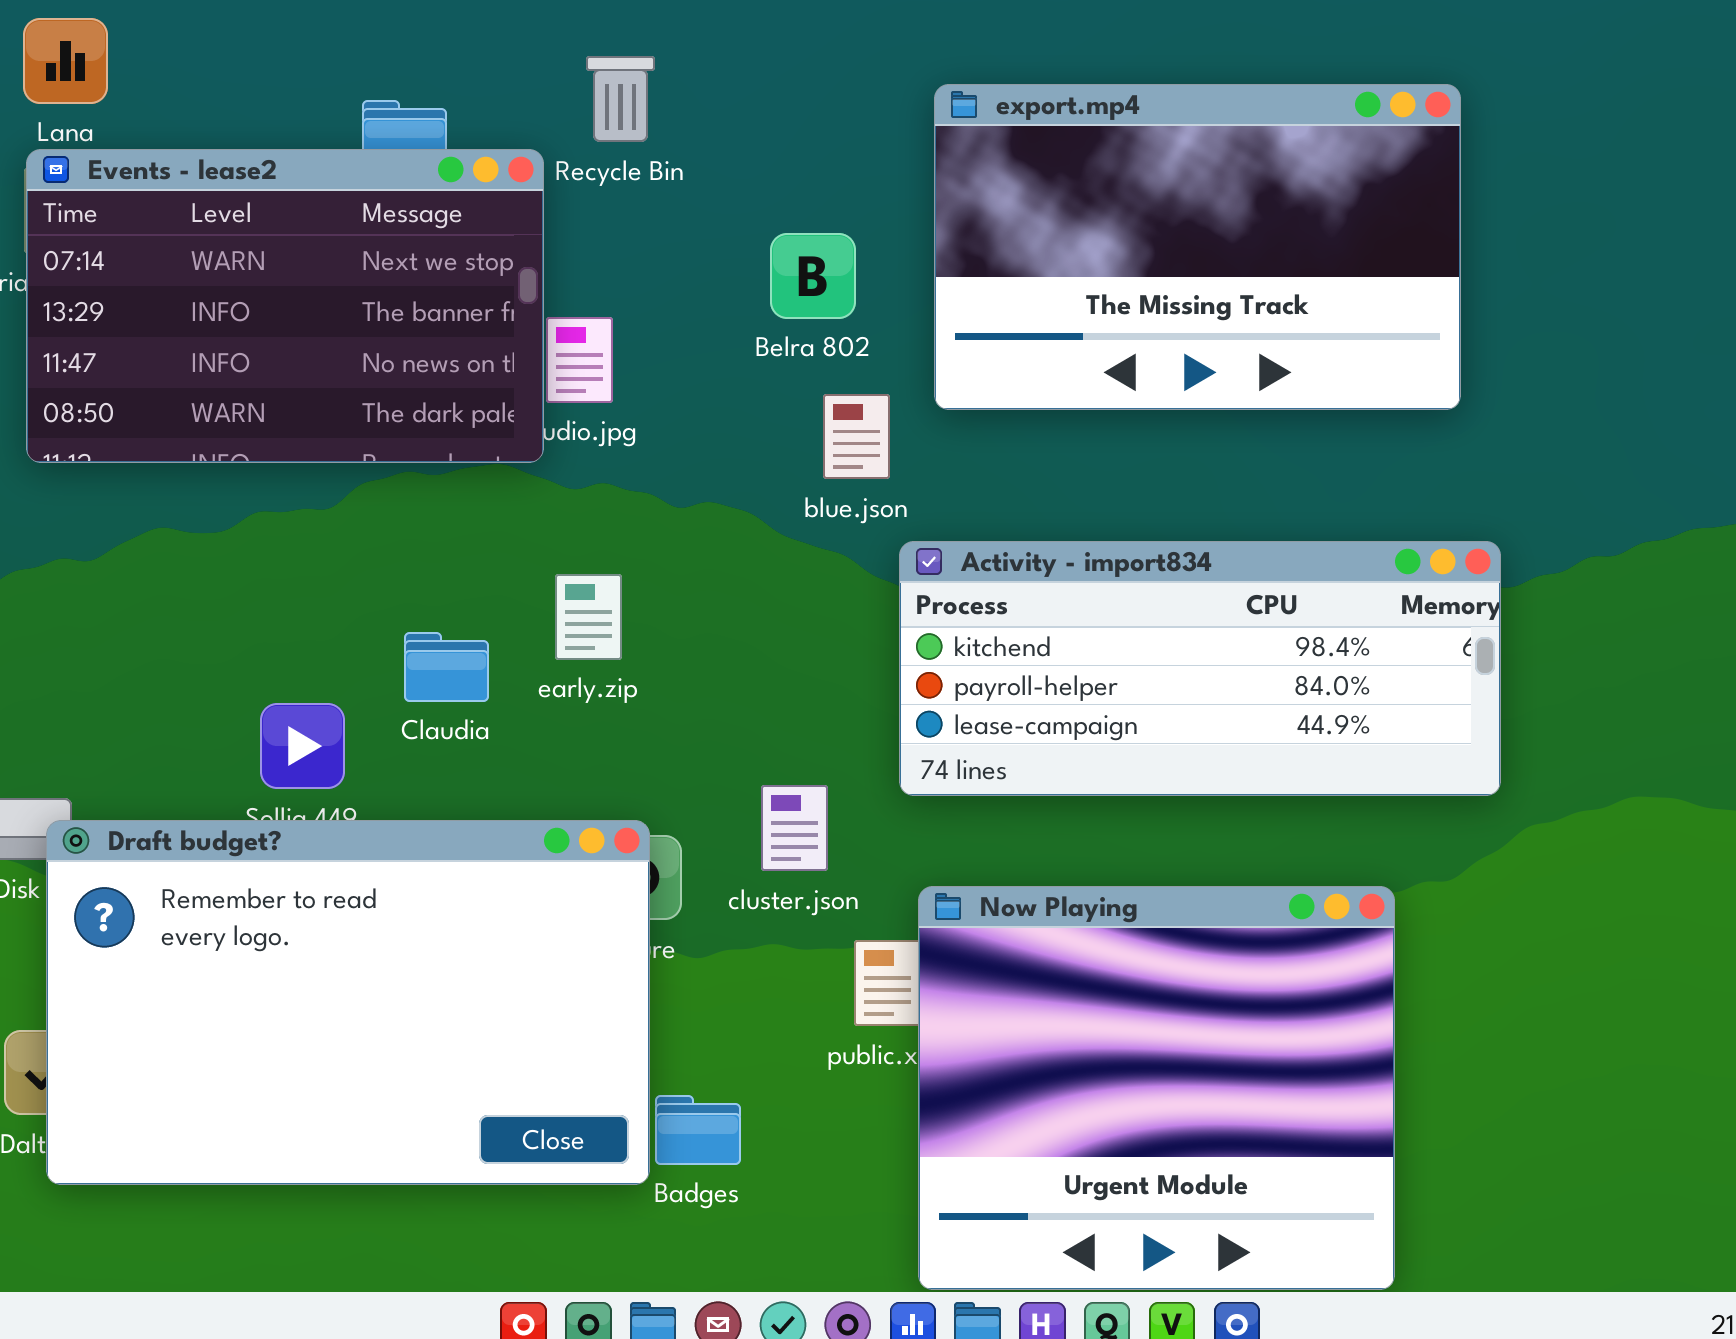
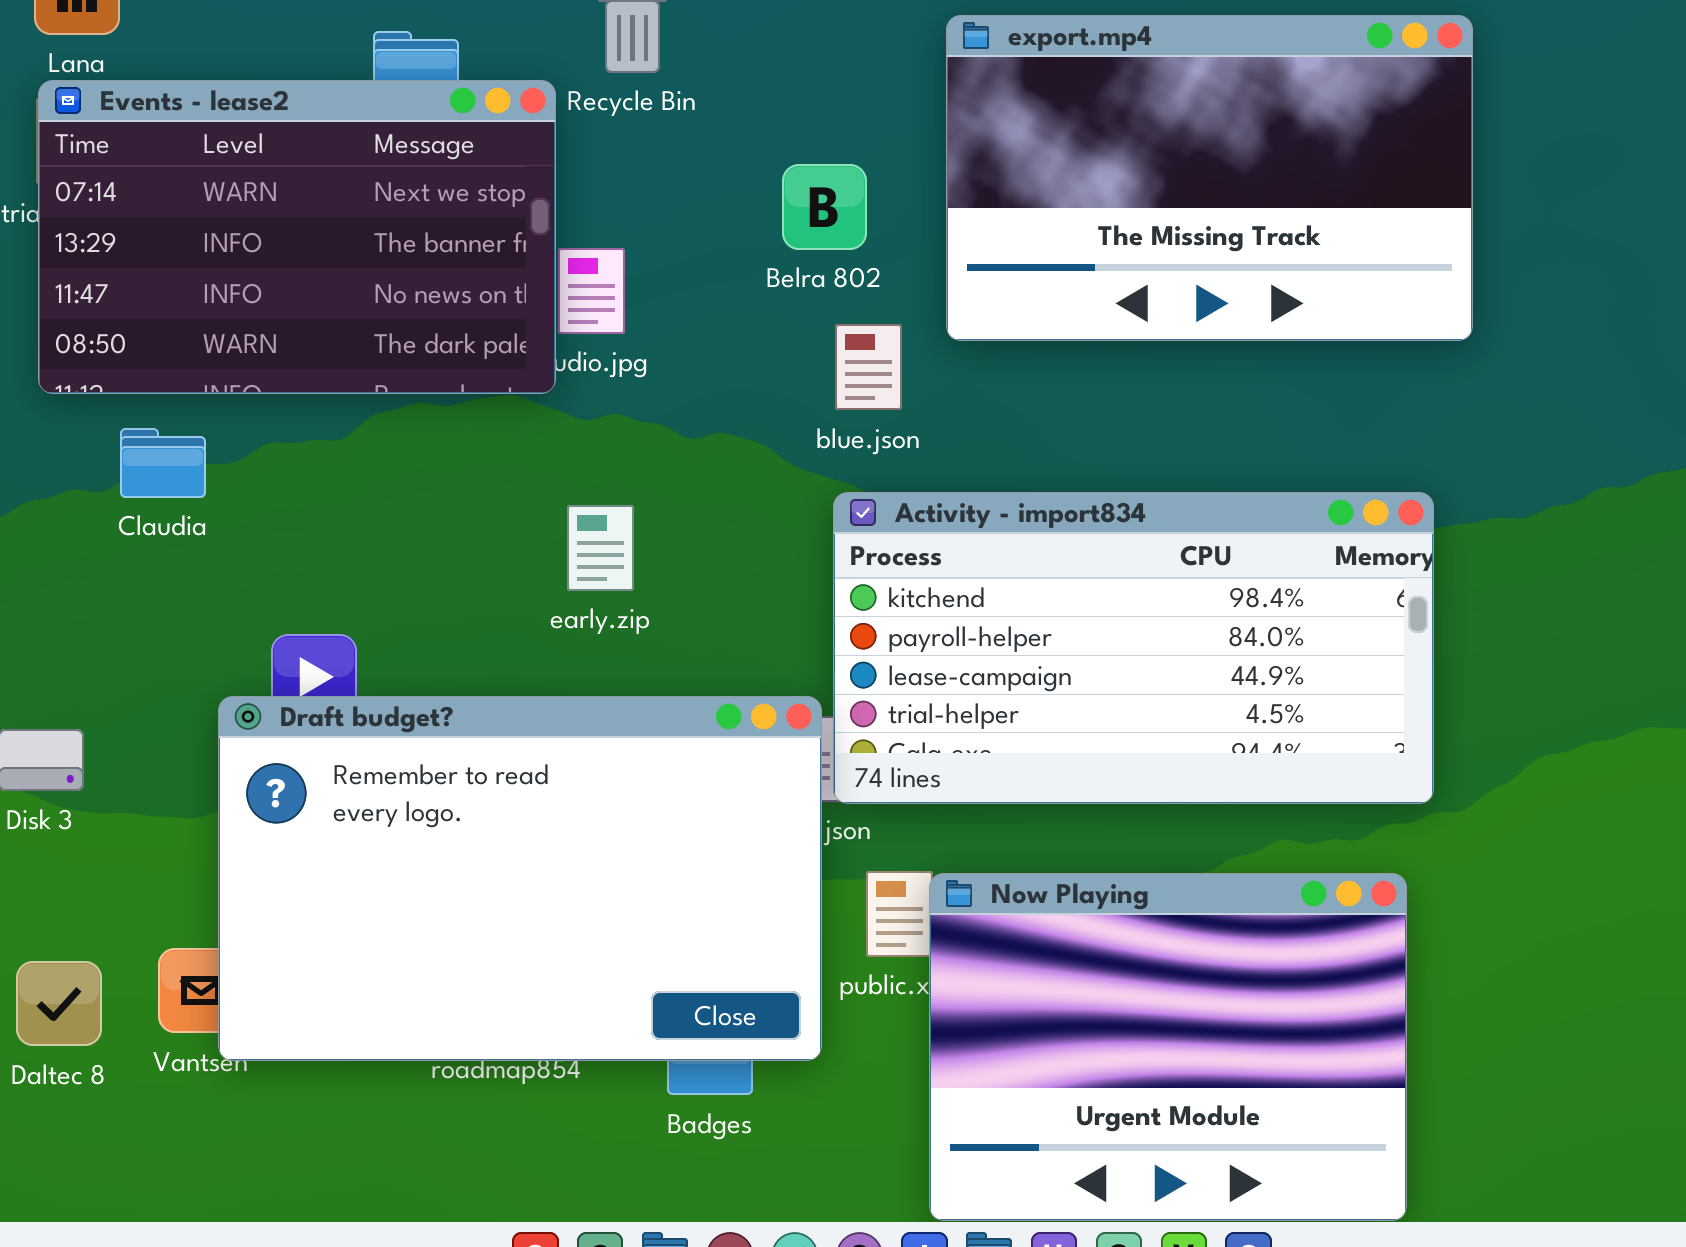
Activity - import834: [899,541,1501,796] -> [833,492,1434,804], moved, resized
Claudia: [404,632,489,702] -> [120,428,206,498], moved
Draft budget?: [46,820,650,1185] -> [218,696,822,1061], moved
Now Playing: [918,886,1395,1290] -> [929,873,1407,1221], resized

